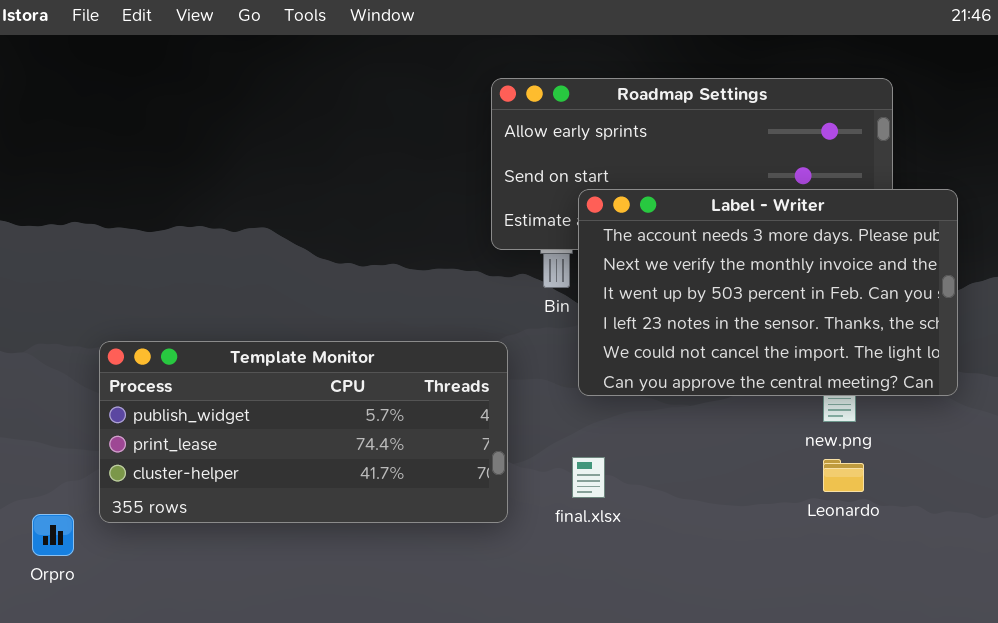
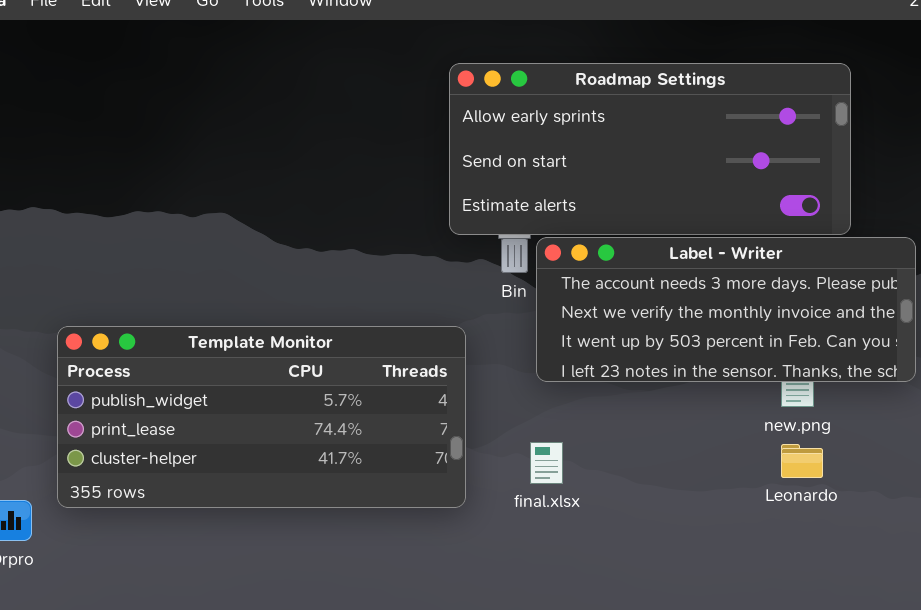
Label - Writer: [578,189,958,396] -> [536,237,916,382], resized

